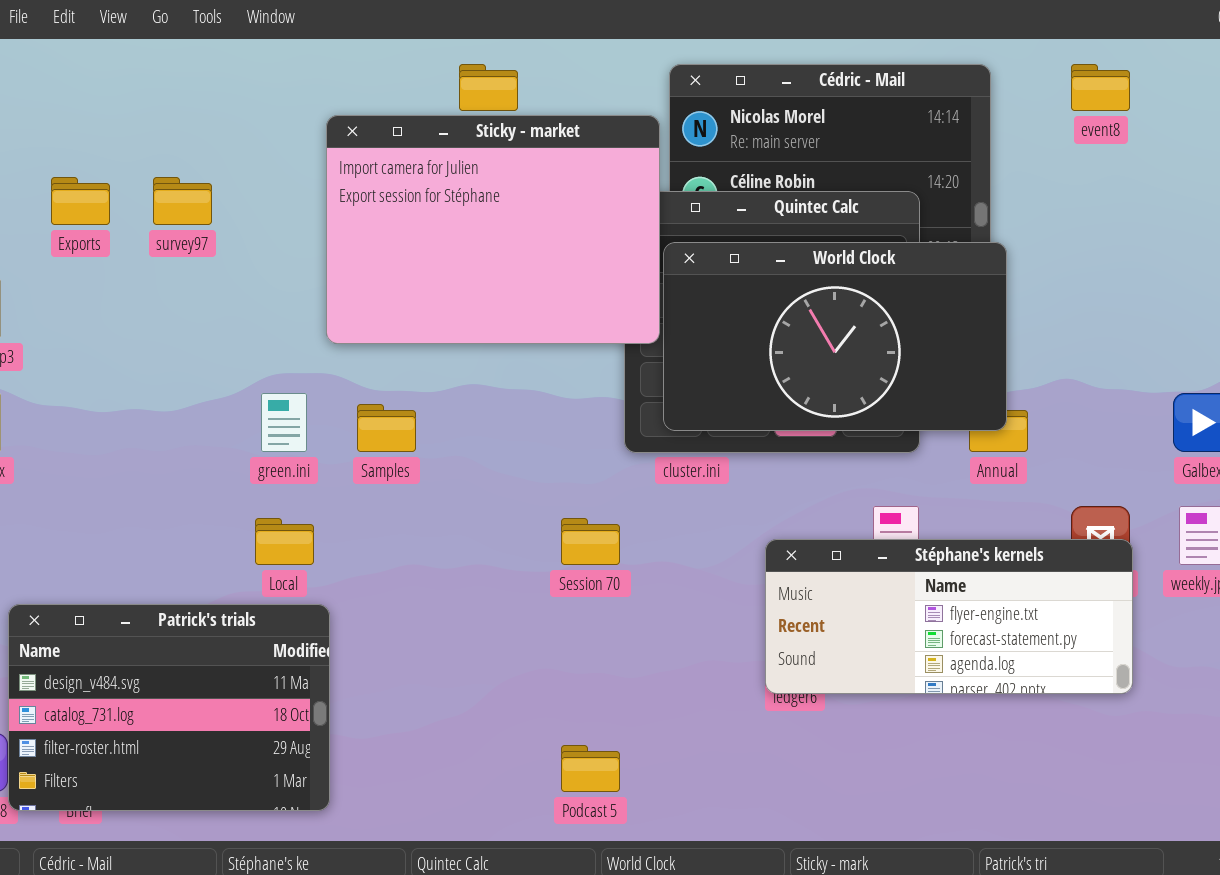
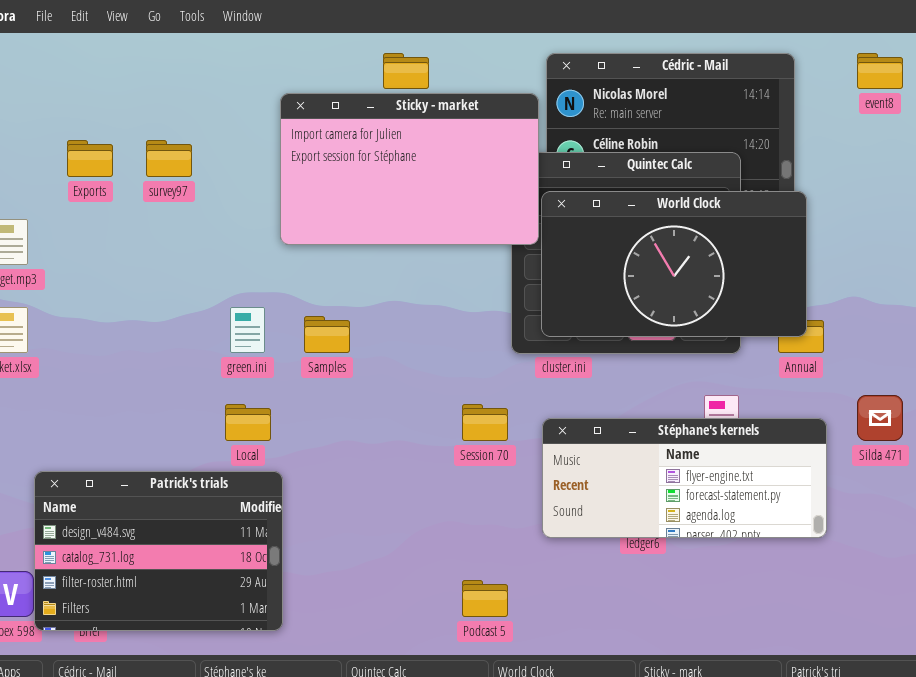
Sticky - market: [326,115,660,344] -> [280,93,539,245], resized
Stéphane's kernels: [765,539,1133,694] -> [542,418,827,538], moved

